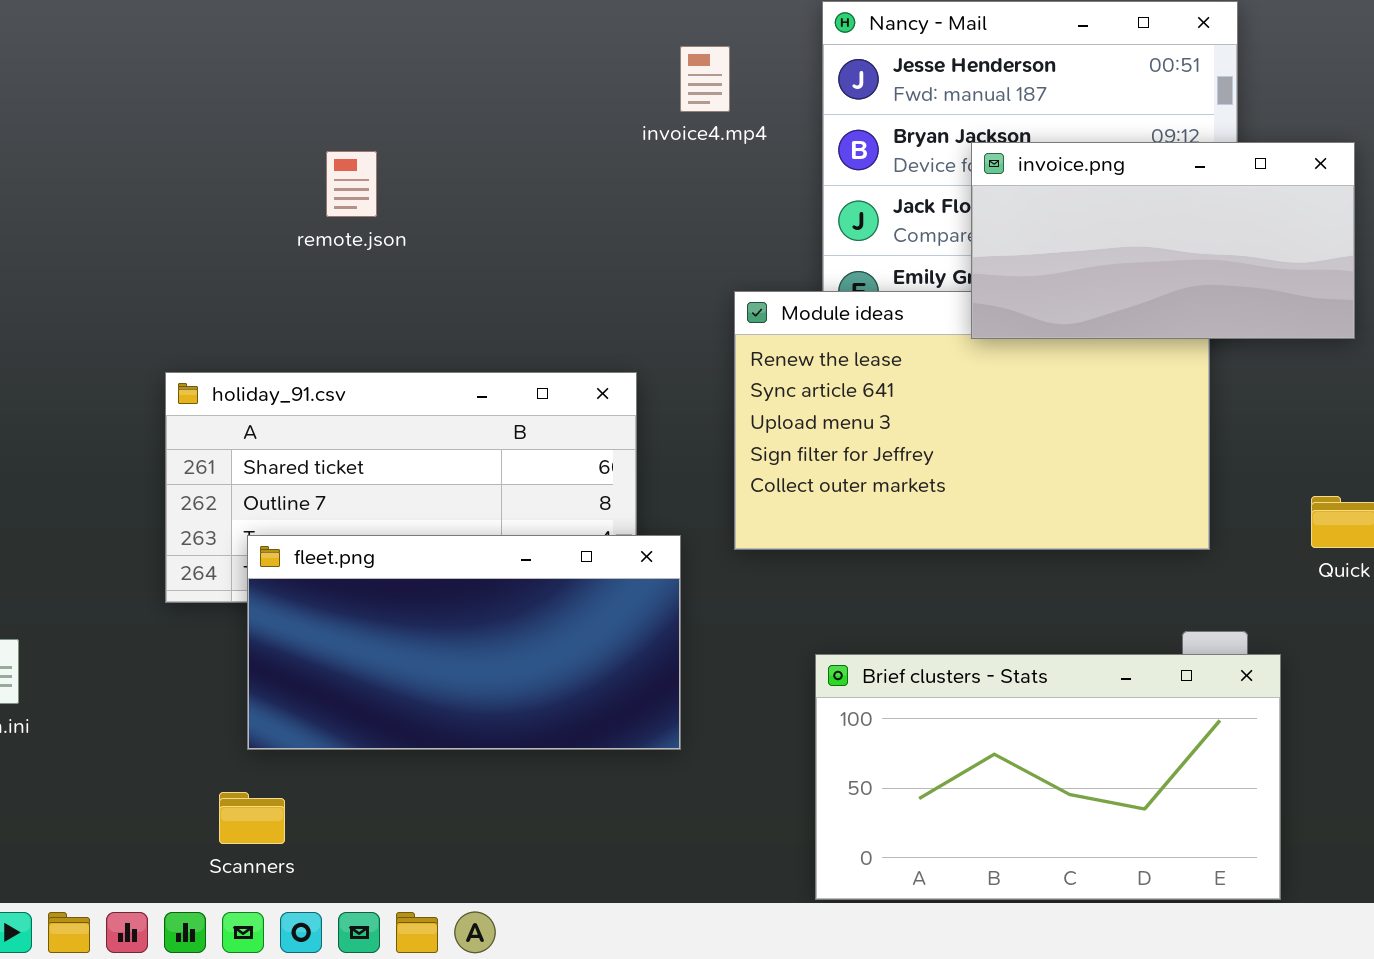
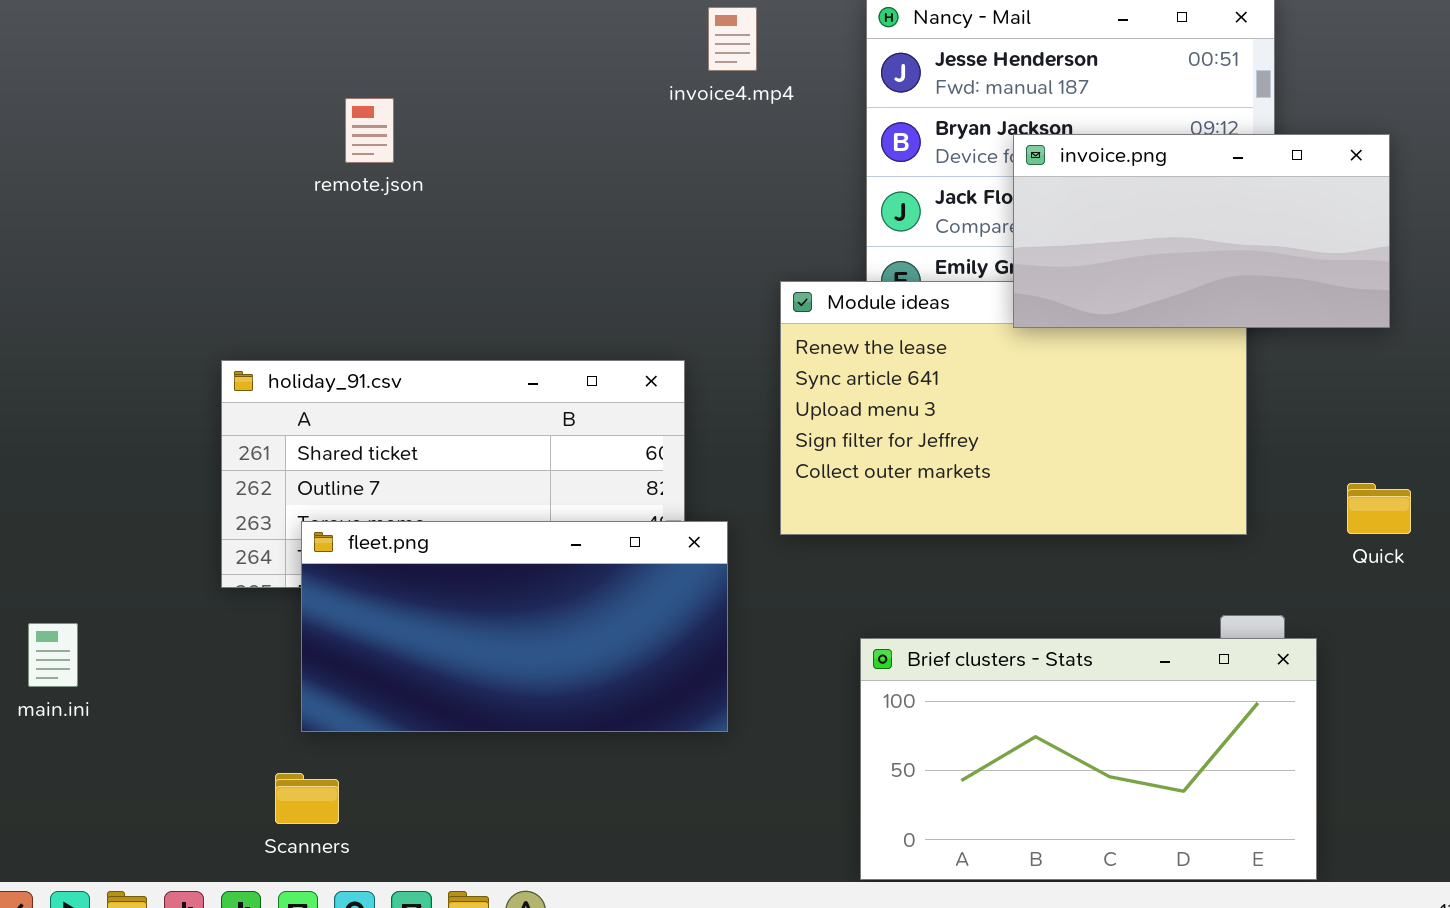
invoice4.mp4: [680,46,730,112] -> [708,7,757,71], moved
remote.json: [326,151,377,217] -> [345,98,394,163], moved

